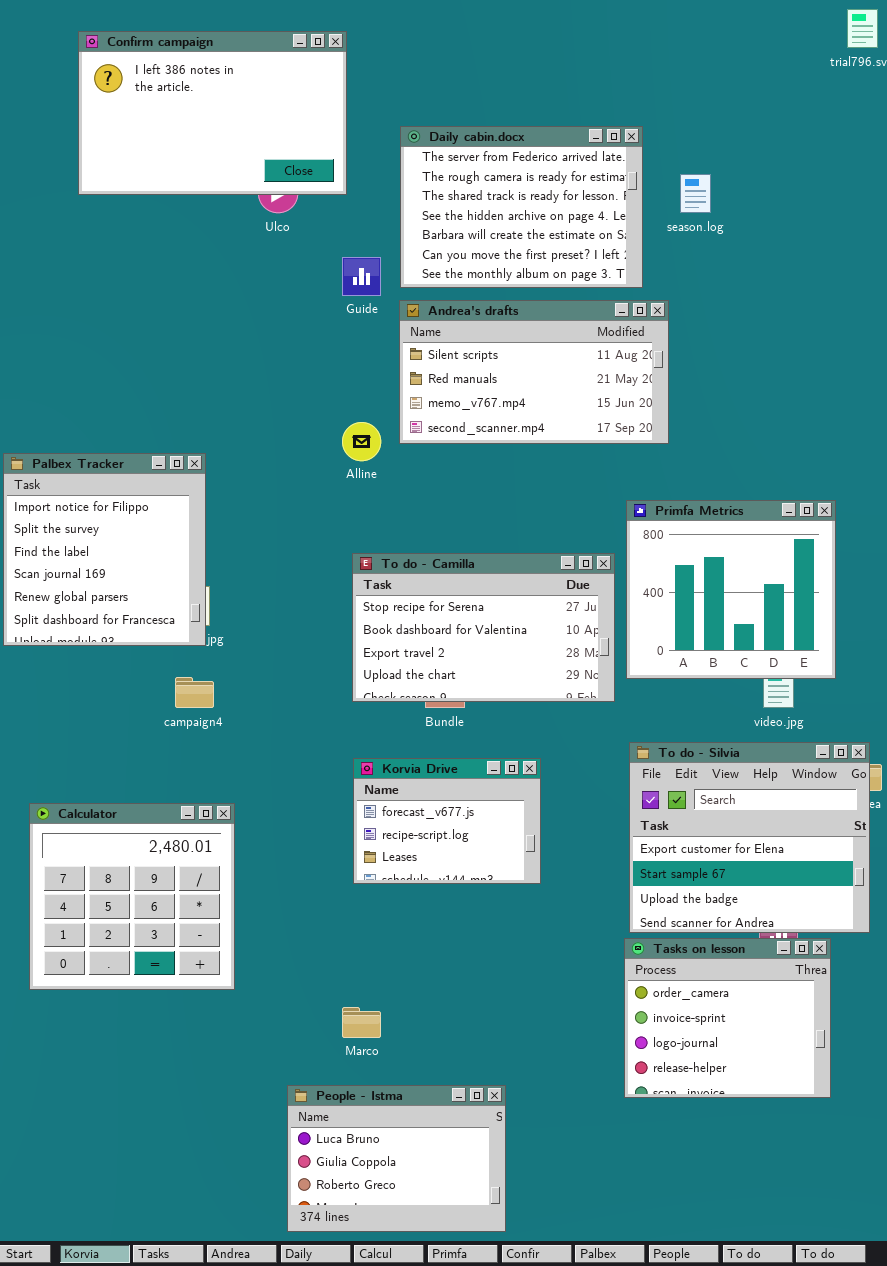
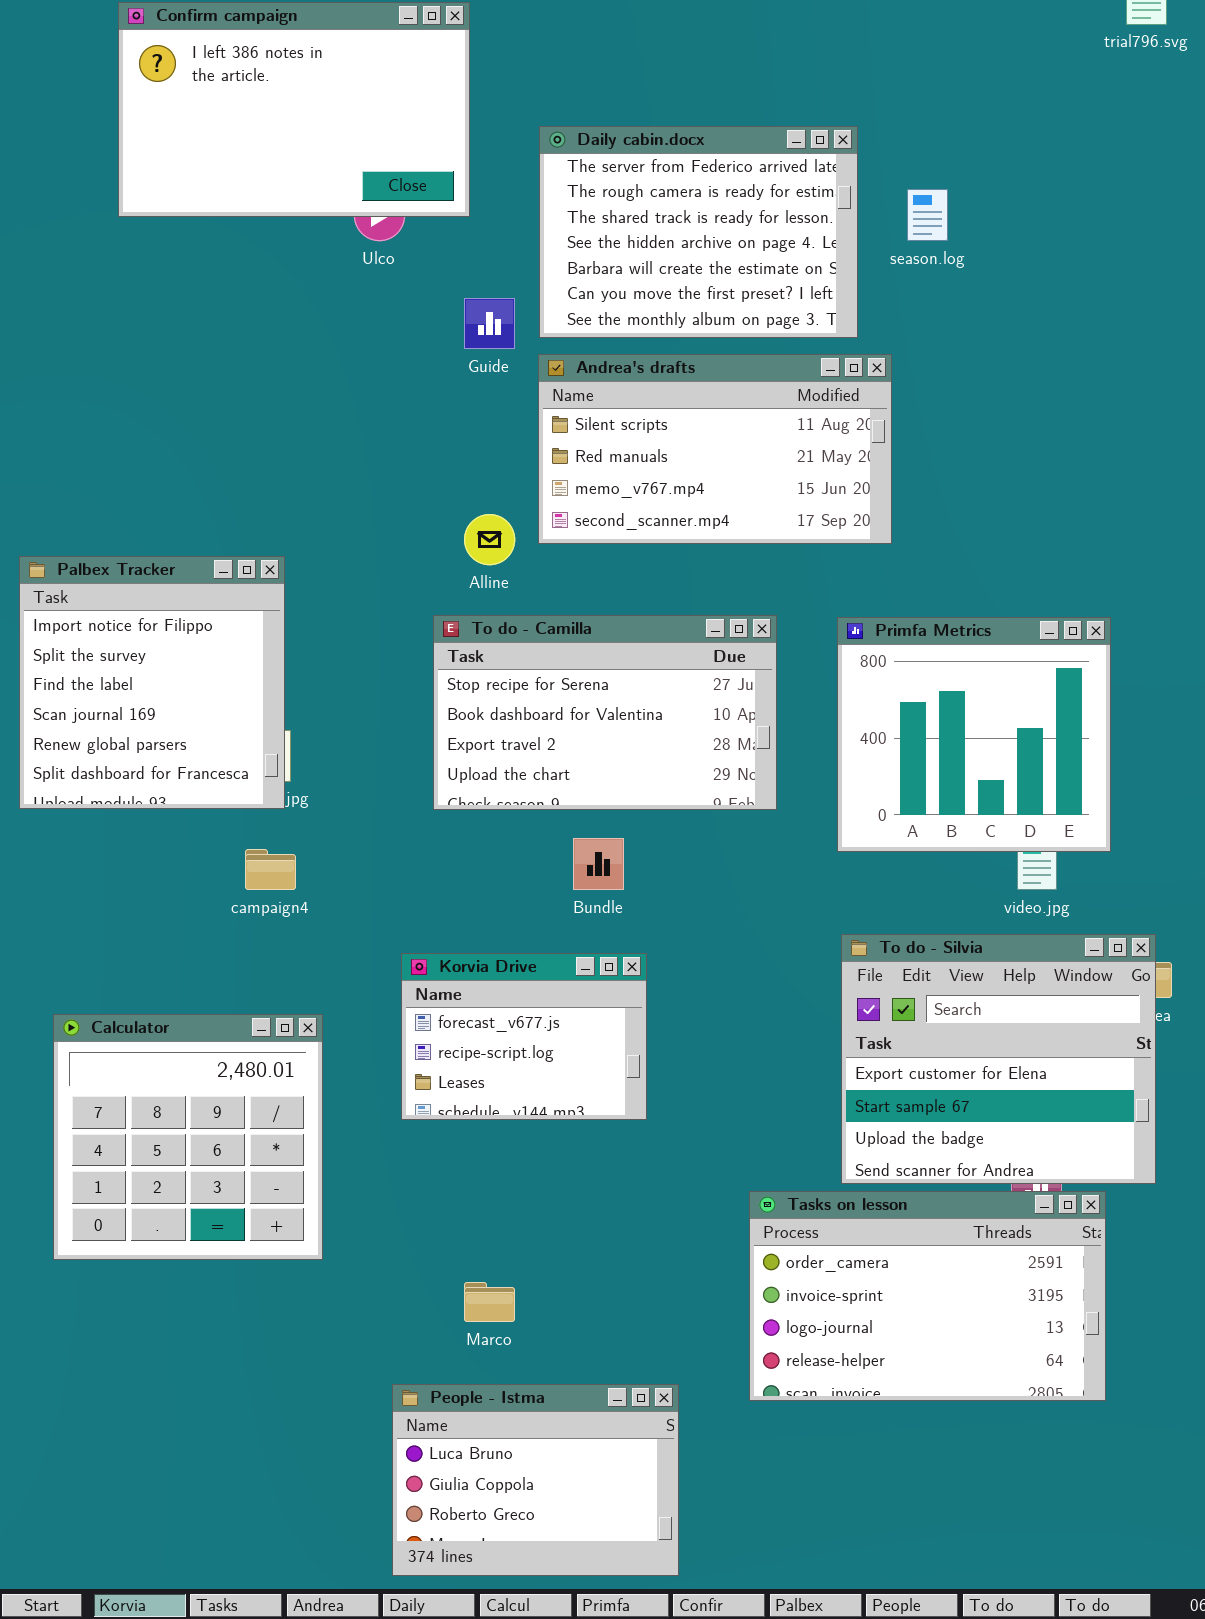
To do - Camilla: [352,553,615,702] -> [433,615,777,810], moved
Korvia Drive: [353,758,541,884] -> [401,953,647,1120], moved
Tasks on lesson: [624,938,831,1098] -> [749,1191,1106,1401], resized

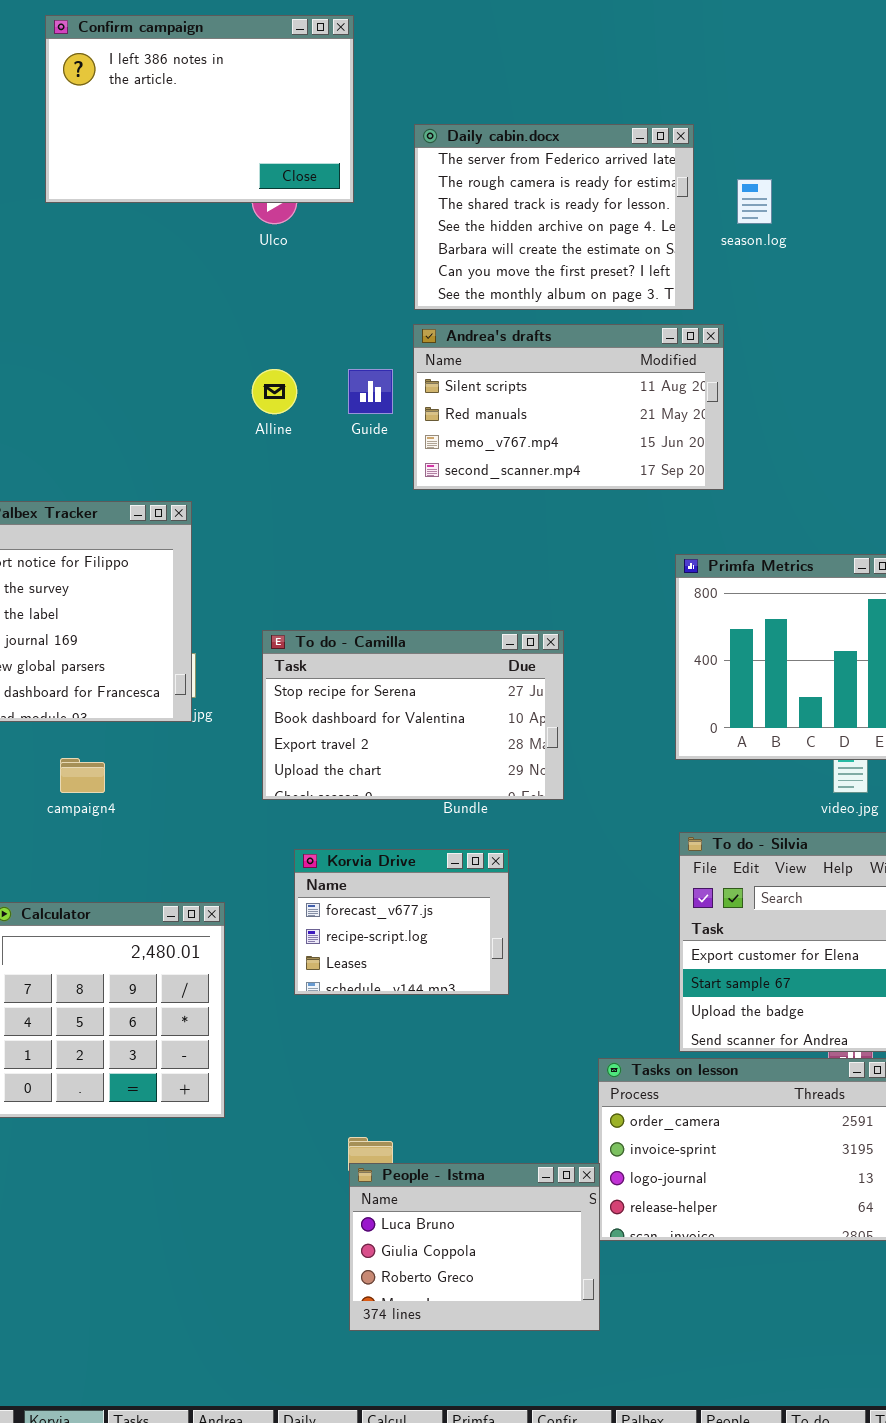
Guide: [464,298,515,349] -> [348,369,393,414], moved
Alline: [464,514,515,565] -> [252,369,297,414], moved
To do - Camilla: [433,615,777,810] -> [262,630,564,800], moved
campaign4: [245,849,296,890] -> [60,758,105,793], moved
People - Istma: [392,1384,679,1576] -> [349,1163,600,1331], moved

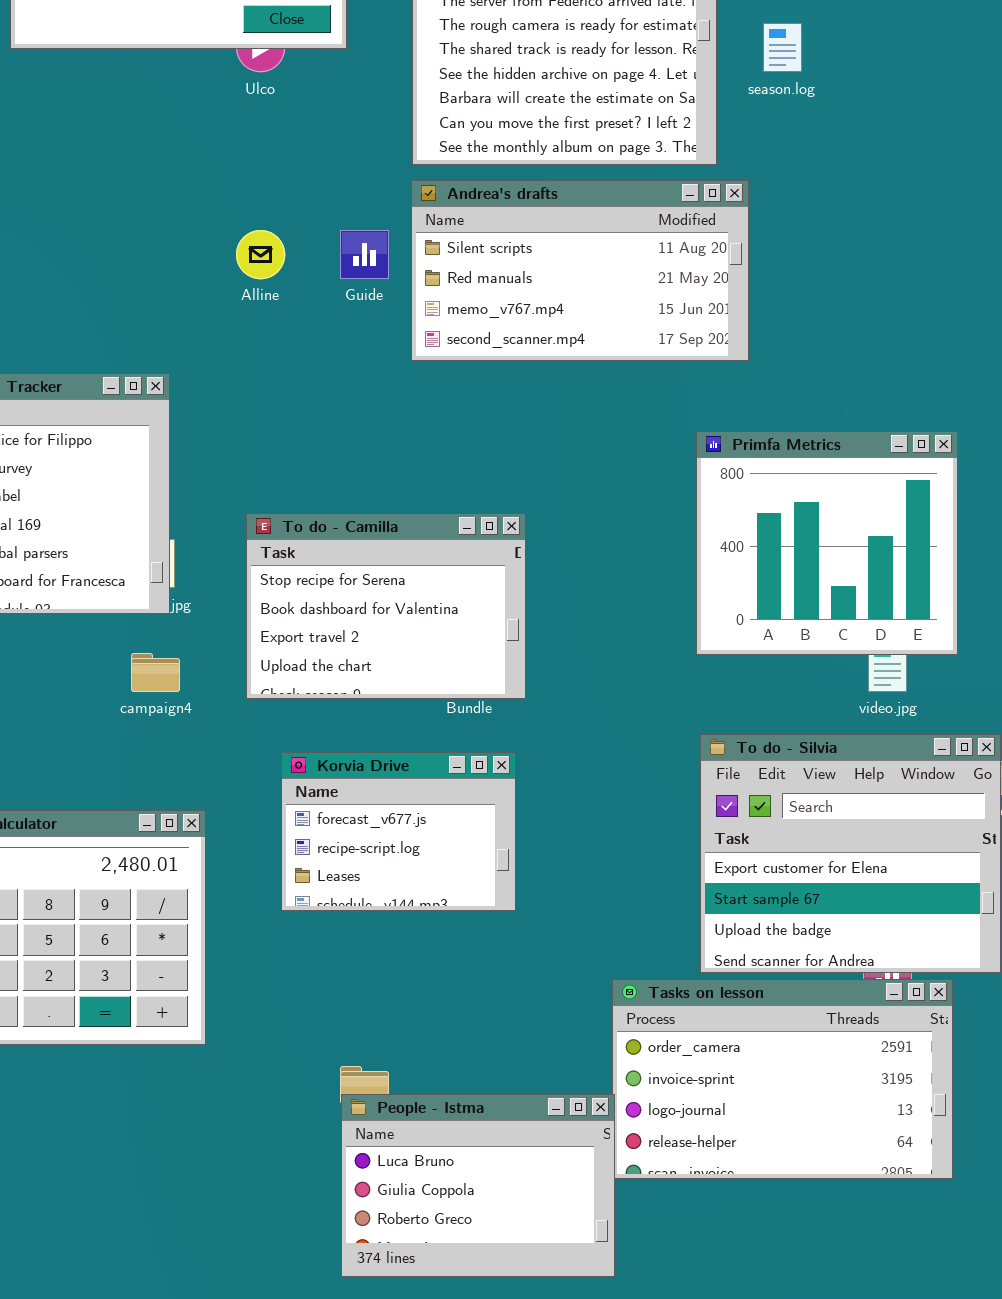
To do - Camilla: [262,630,564,800] -> [246,513,526,699], resized
campaign4: [60,758,105,793] -> [131,653,180,692], moved

